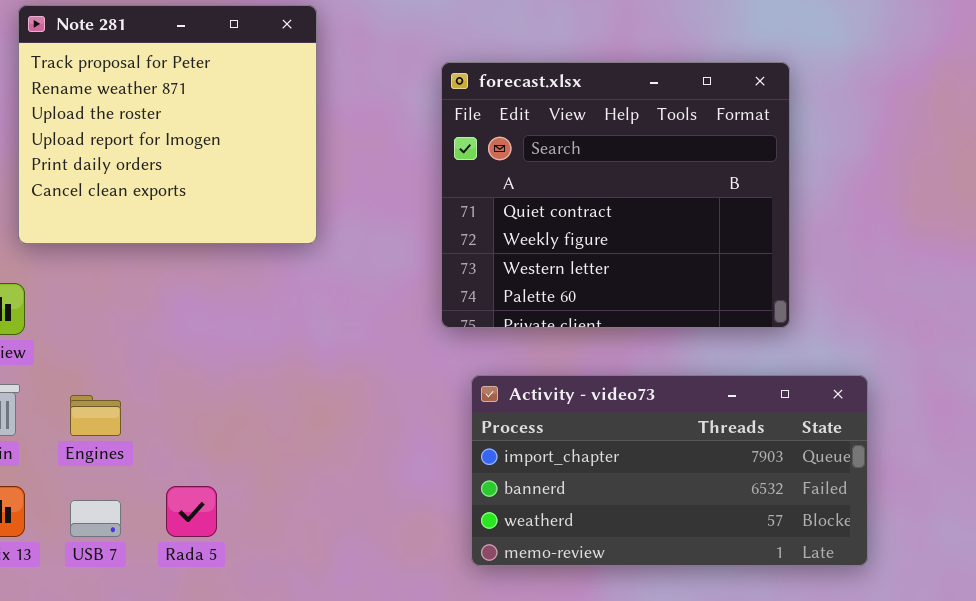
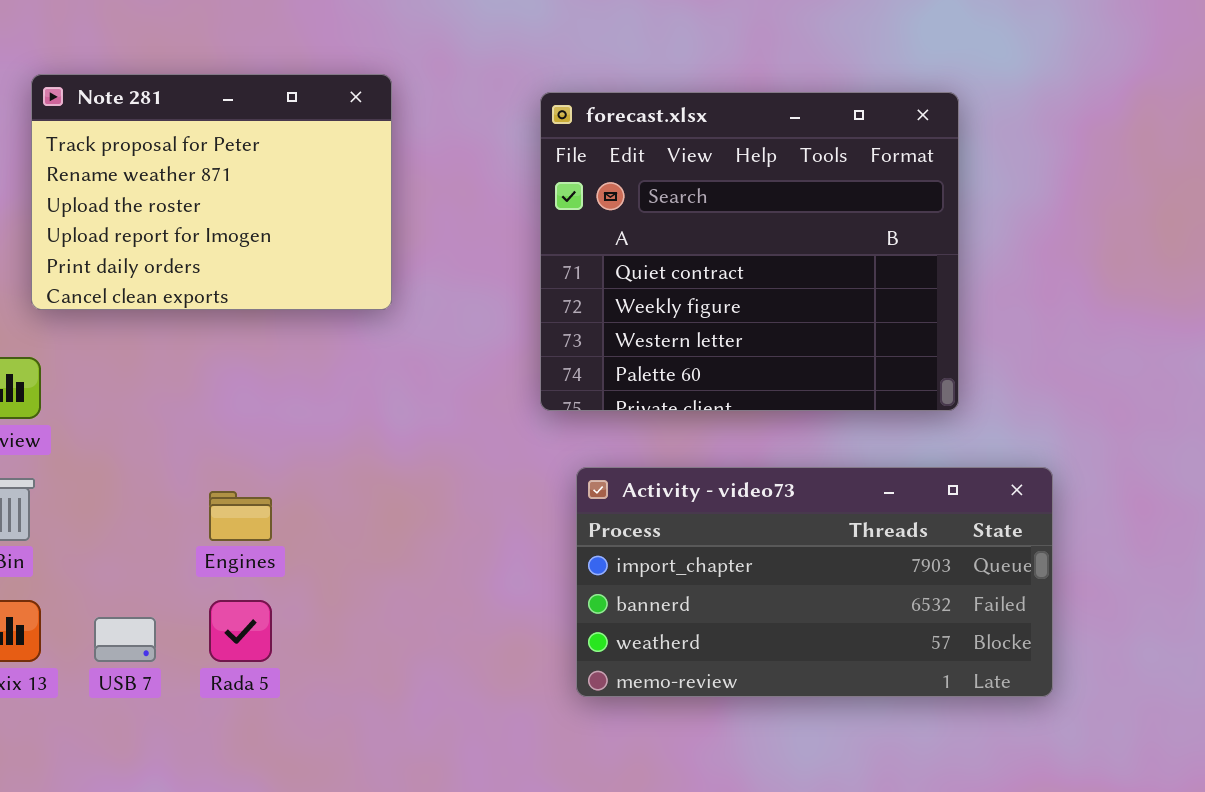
Note 281: [18,5,317,244] -> [31,74,392,310], resized
Engines: [70,395,121,436] -> [209,491,272,541], moved

